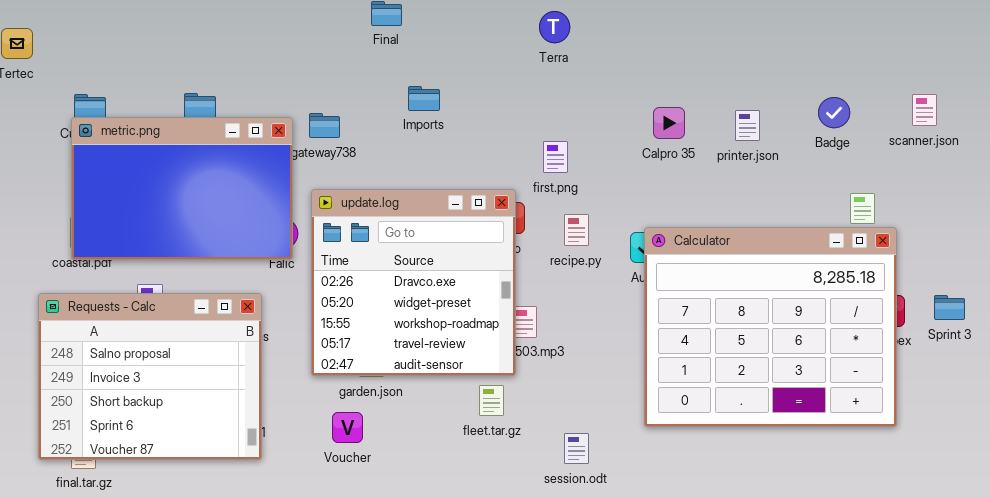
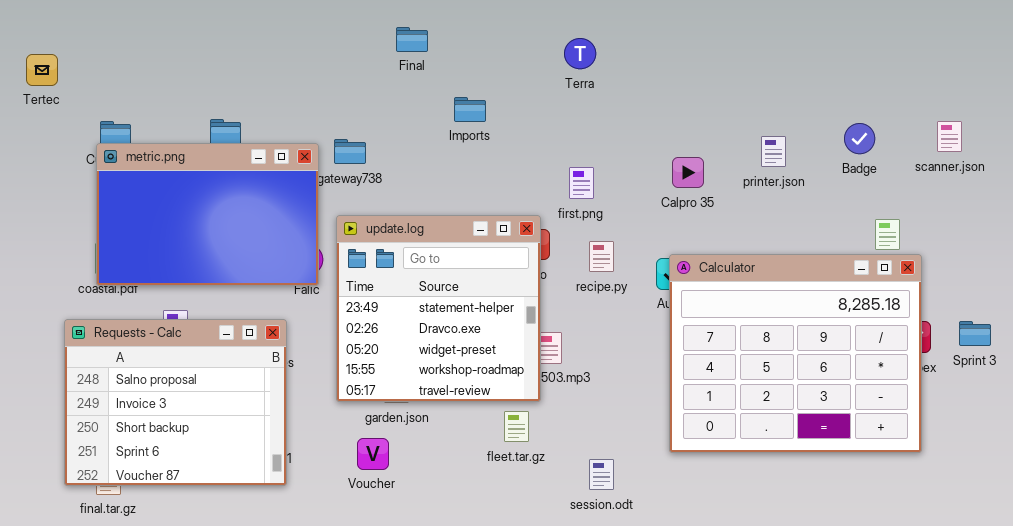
Imports: [408,86,440,111] -> [454,97,486,122], moved
Calpro 35: [653,107,685,139] -> [672,157,704,188], moved
update.log: [311,189,516,376] -> [336,215,541,402], scrolled up 1 row

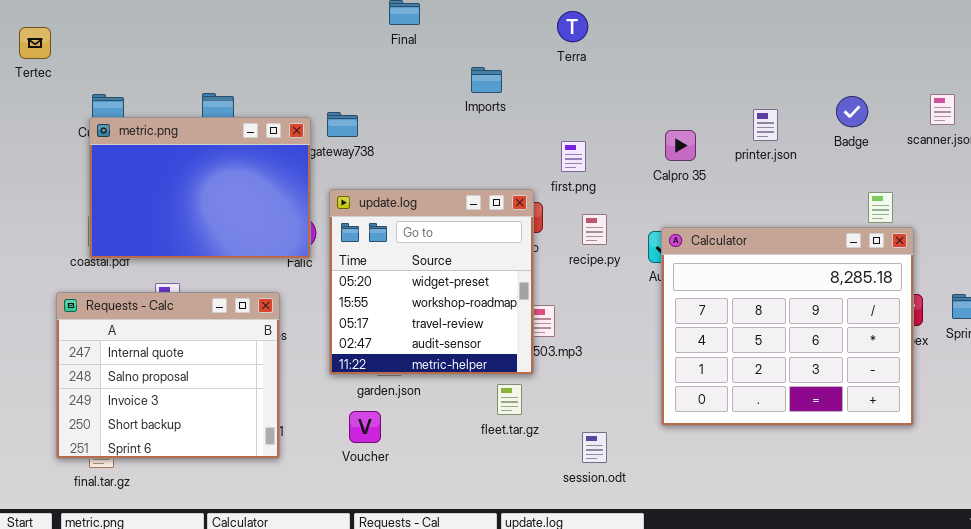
Imports: [454,97,486,122] -> [471,67,502,93], moved
update.log: [336,215,541,402] -> [329,189,534,375], scrolled down 2 rows
Requests - Calc: [64,319,287,486] -> [56,292,280,459], scrolled up 1 row

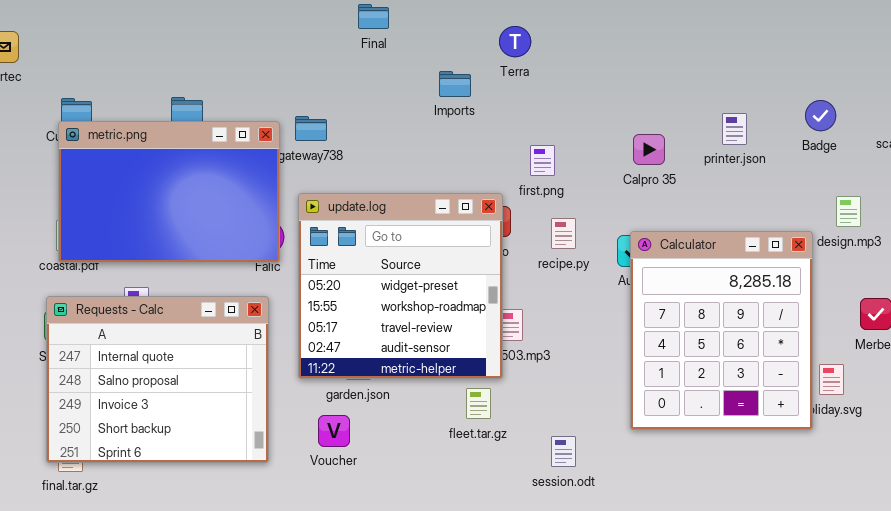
Terra: [557,11,588,42] -> [499,26,531,57], moved
Calculator: [661,227,914,426] -> [630,231,813,430], resized
Requests - Calc: [56,292,280,459] -> [46,296,269,463], moved

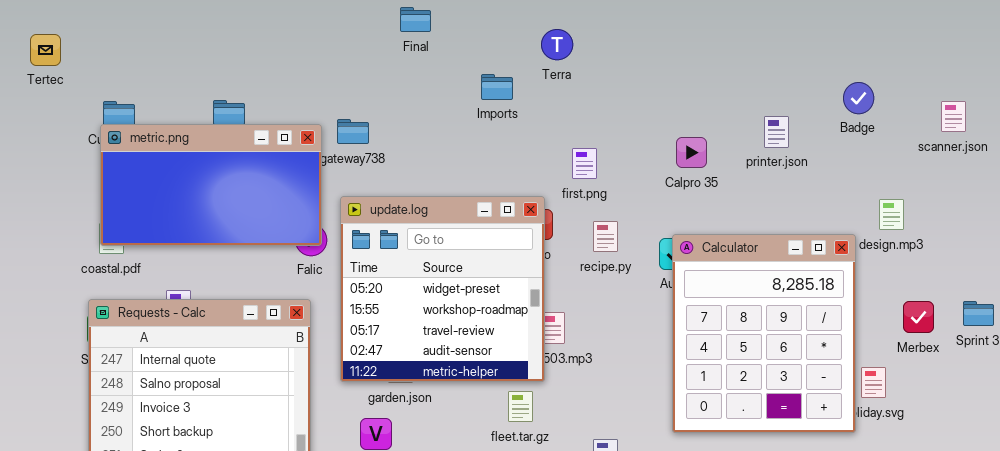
Badge: [805,100,836,131] -> [843,82,874,114], moved
metric.png: [58,121,280,263] -> [100,124,322,246], resized

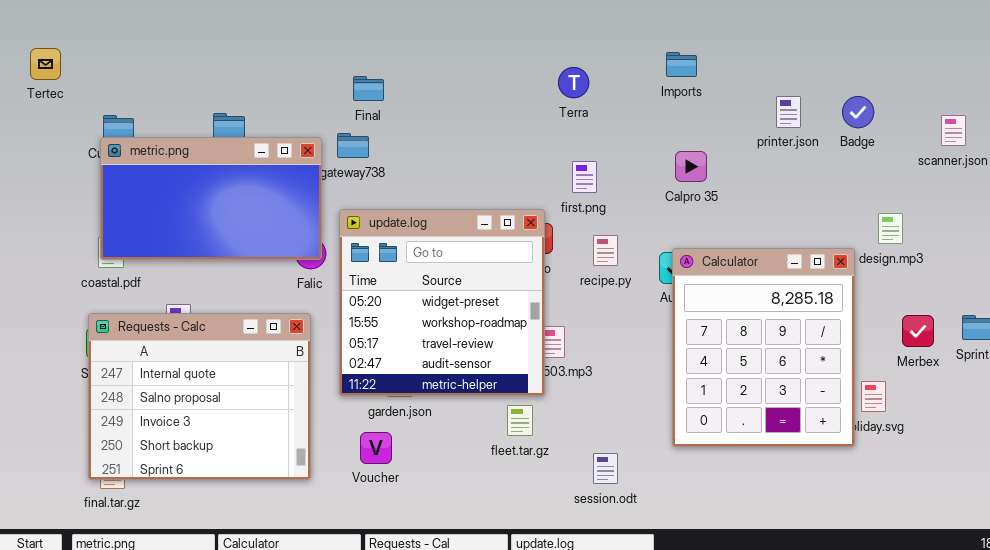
Final: [400,7,431,32] -> [353,76,384,101], moved
Terra: [541,29,573,60] -> [558,67,589,98], moved
Imports: [481,74,513,100] -> [666,52,697,77], moved
printer.json: [764,116,789,148] -> [776,96,801,128], moved

